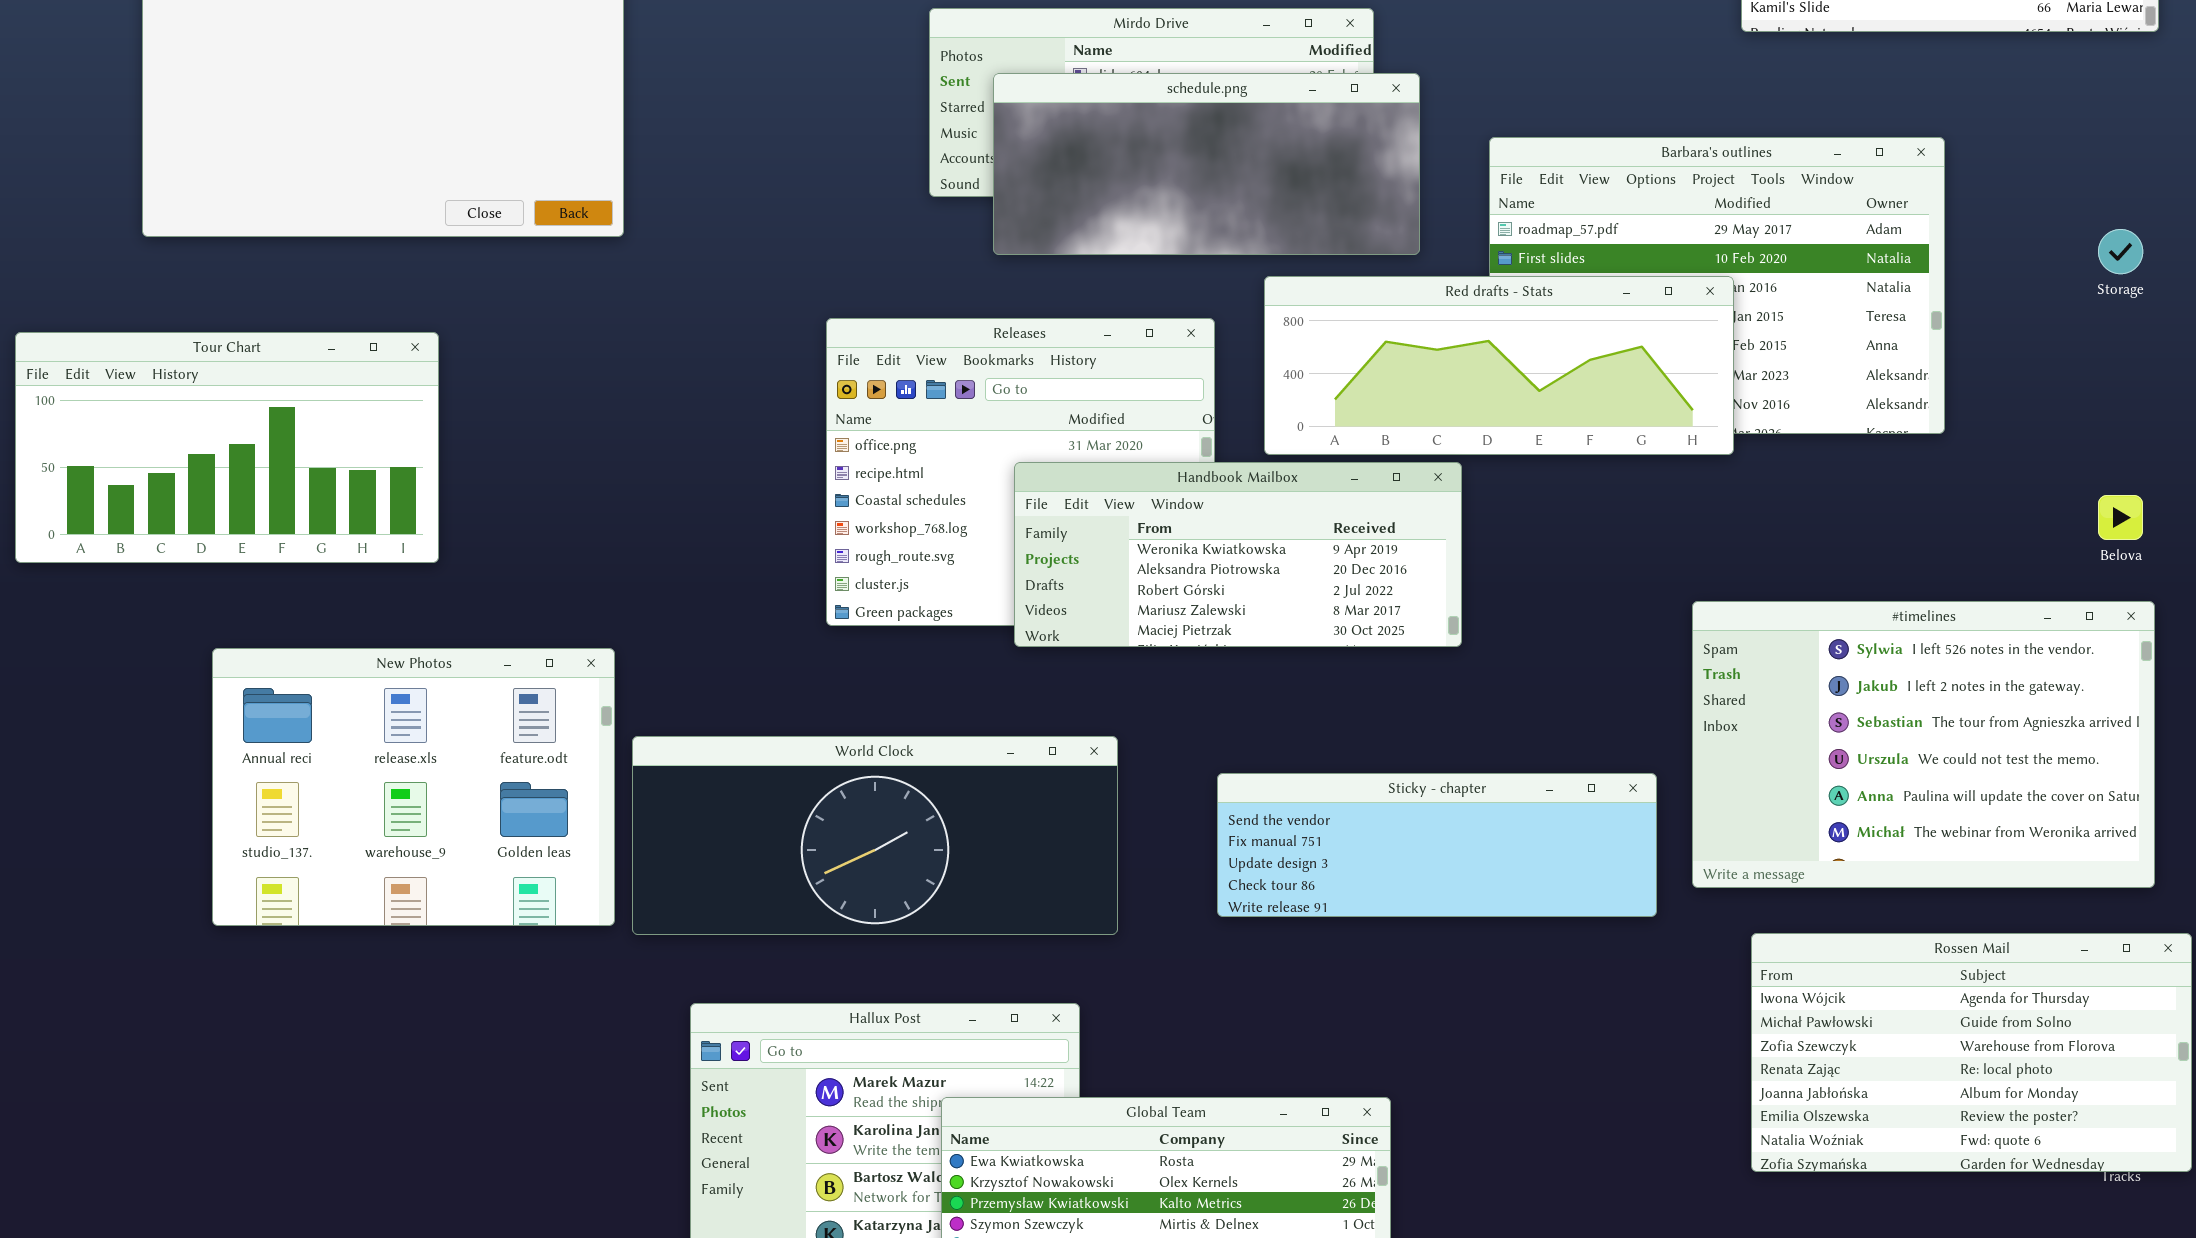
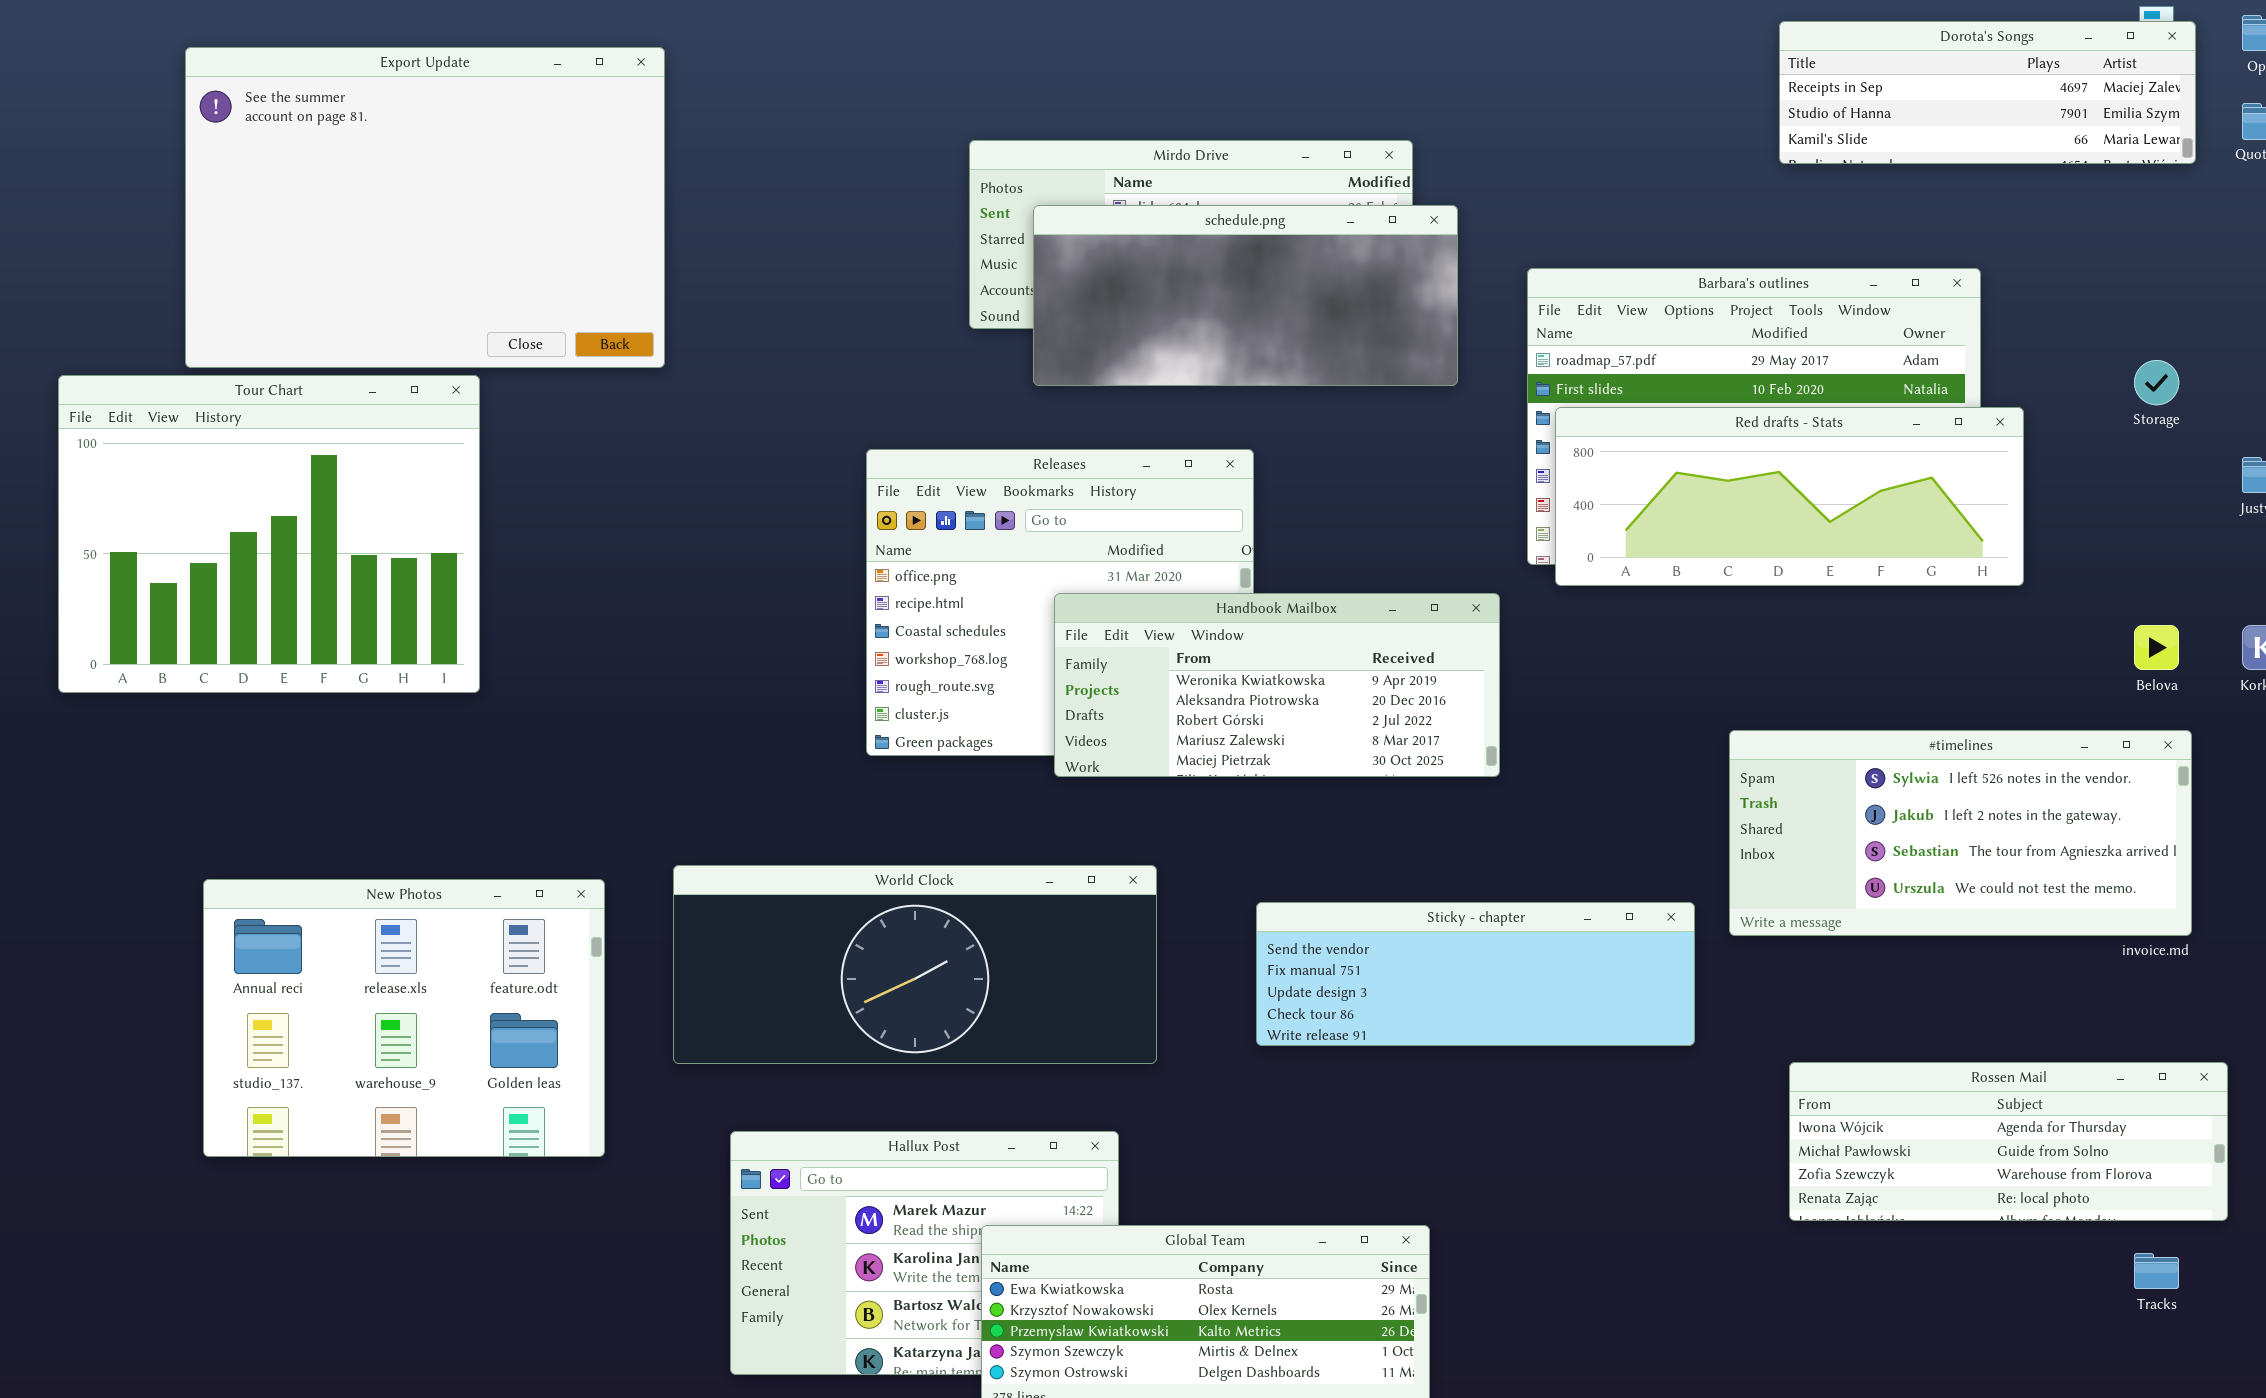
Red drafts - Stats: [1264,276,1734,455] -> [1555,407,2024,586], moved
Tour Chart: [15,332,439,563] -> [58,375,480,693], resized
#timelines: [1692,601,2155,888] -> [1729,730,2192,936], resized
New Photos: [212,648,615,926] -> [203,879,605,1157], moved
Rossen Mail: [1751,933,2192,1172] -> [1789,1062,2228,1221], resized

